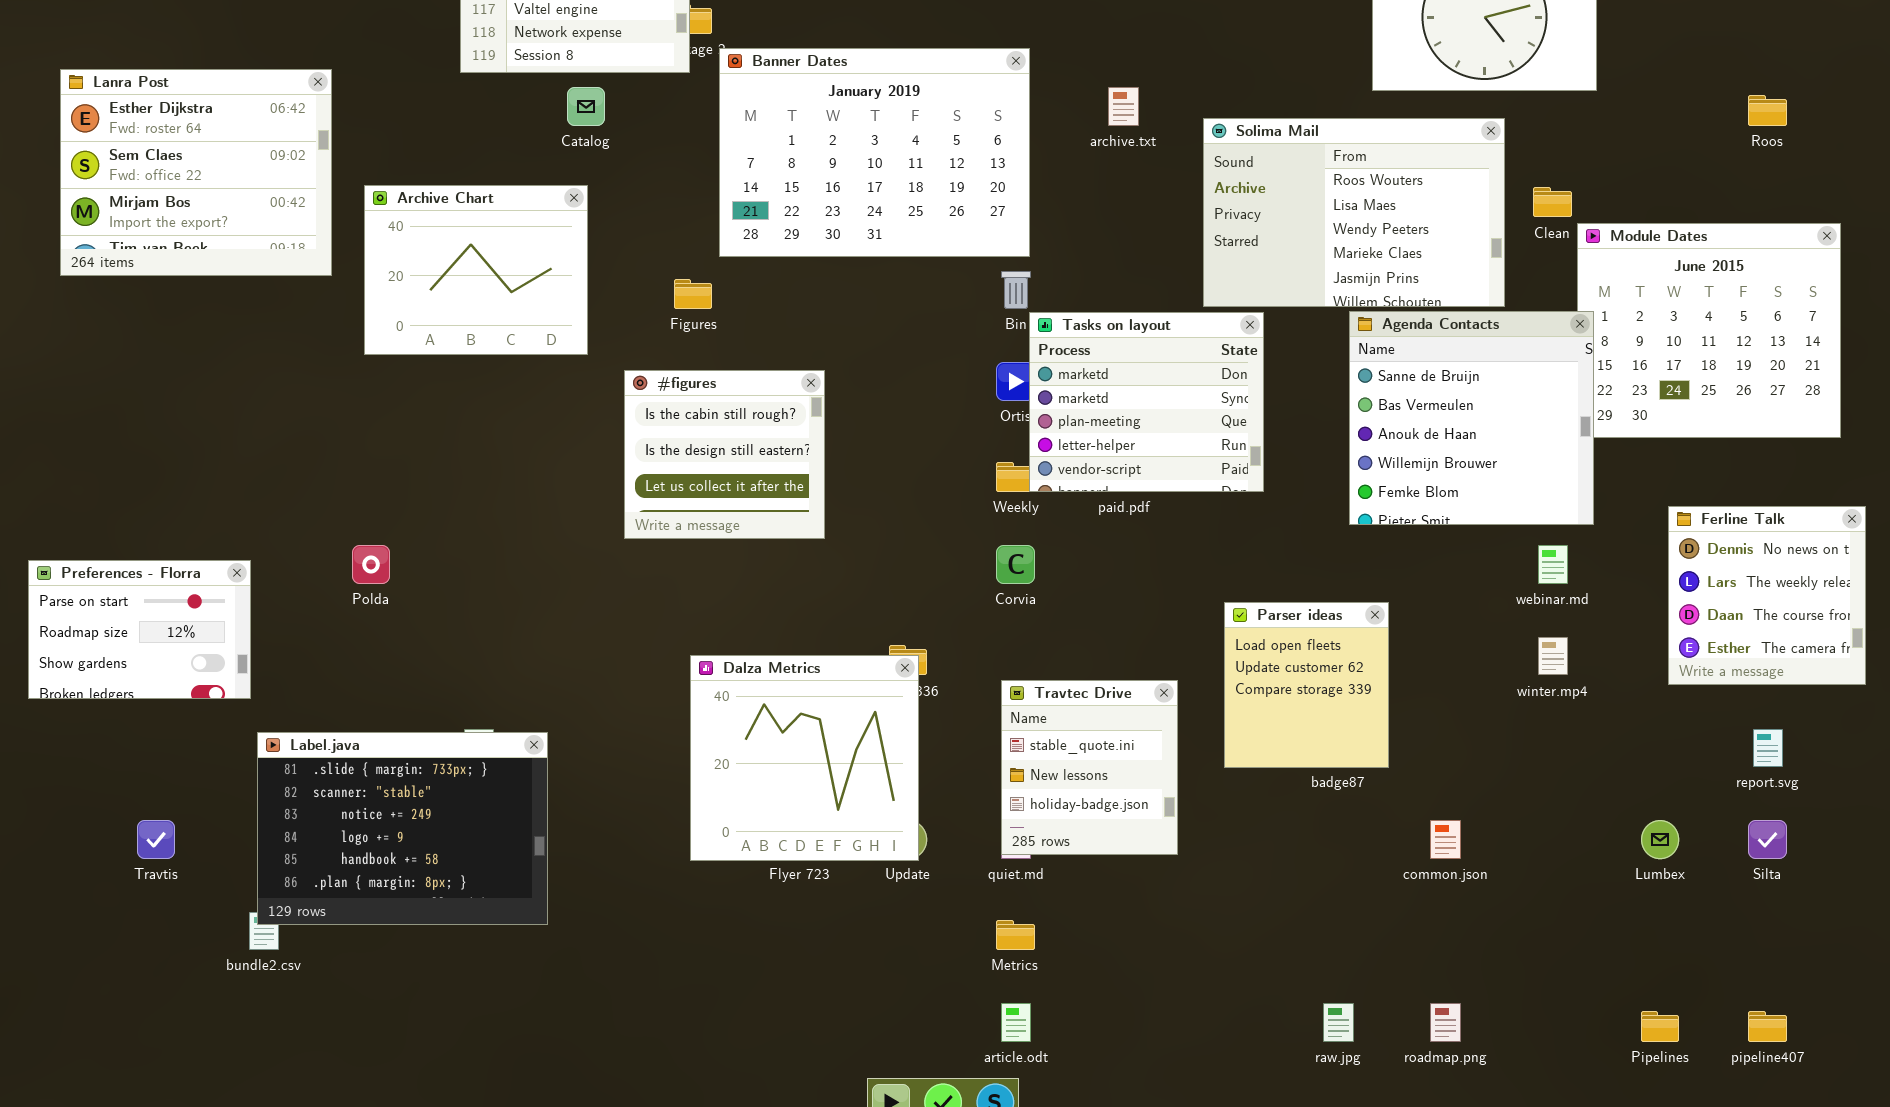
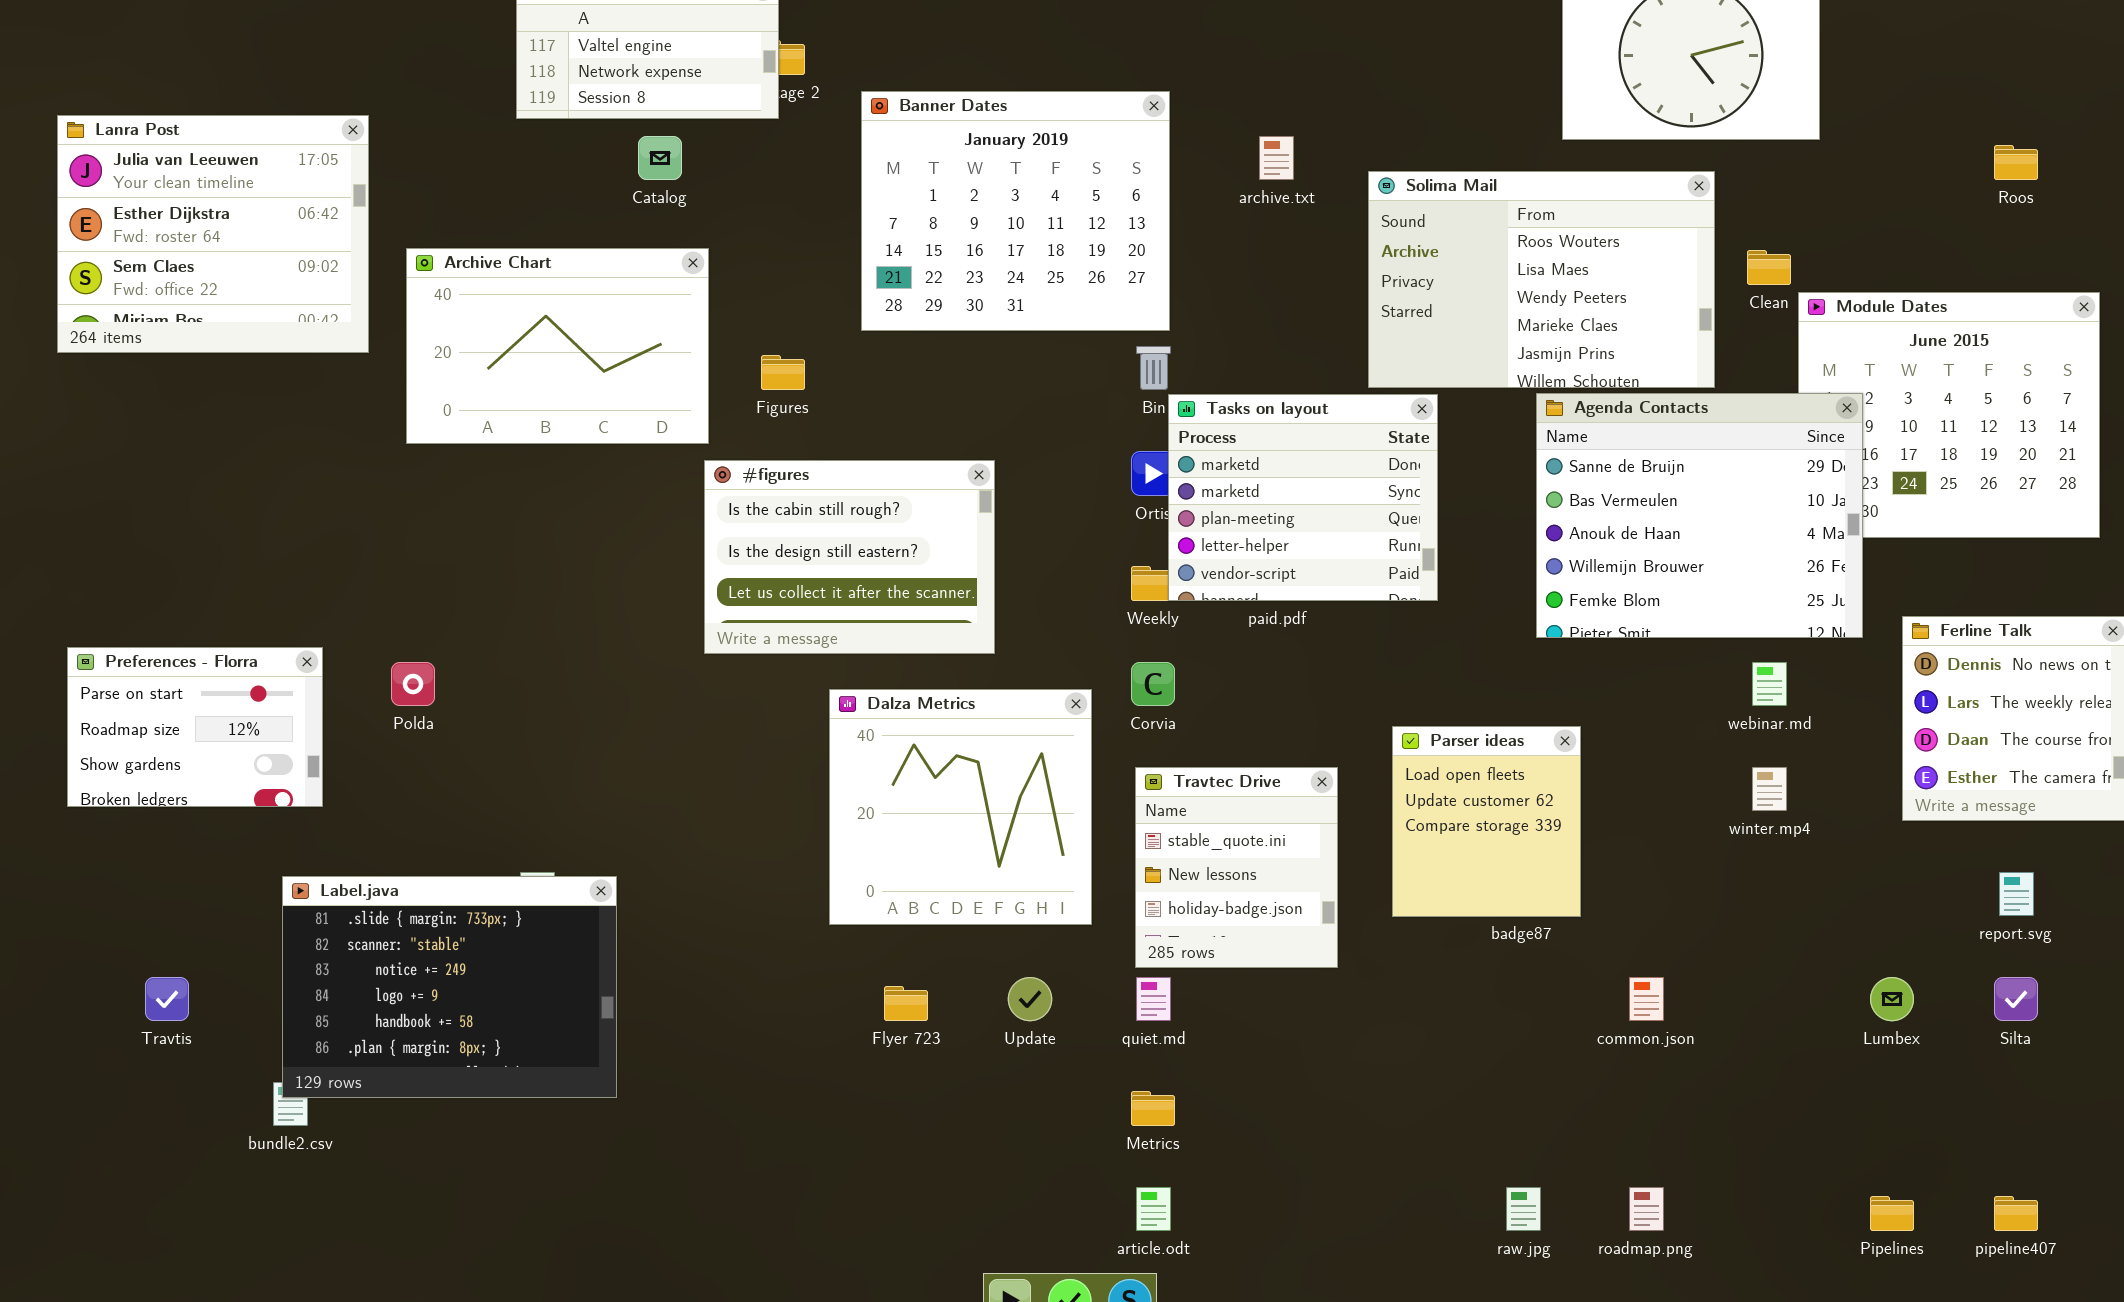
Banner Dates: [719,48,1030,257] -> [861,91,1170,331], resized
Lanra Post: [60,69,332,276] -> [57,115,369,353], scrolled up 1 row
Archive Chart: [364,185,588,355] -> [406,248,709,444], resized
Agenda Contacts: [1349,311,1594,525] -> [1536,393,1863,638], resized
#figures: [624,370,825,539] -> [704,460,995,654], resized
Preferences - Florra: [28,560,251,699] -> [67,647,323,807], moved
Dalza Metrics: [690,655,919,861] -> [829,689,1092,925], moved
Travtec Drive: [1001,680,1178,855] -> [1135,767,1338,968], moved

